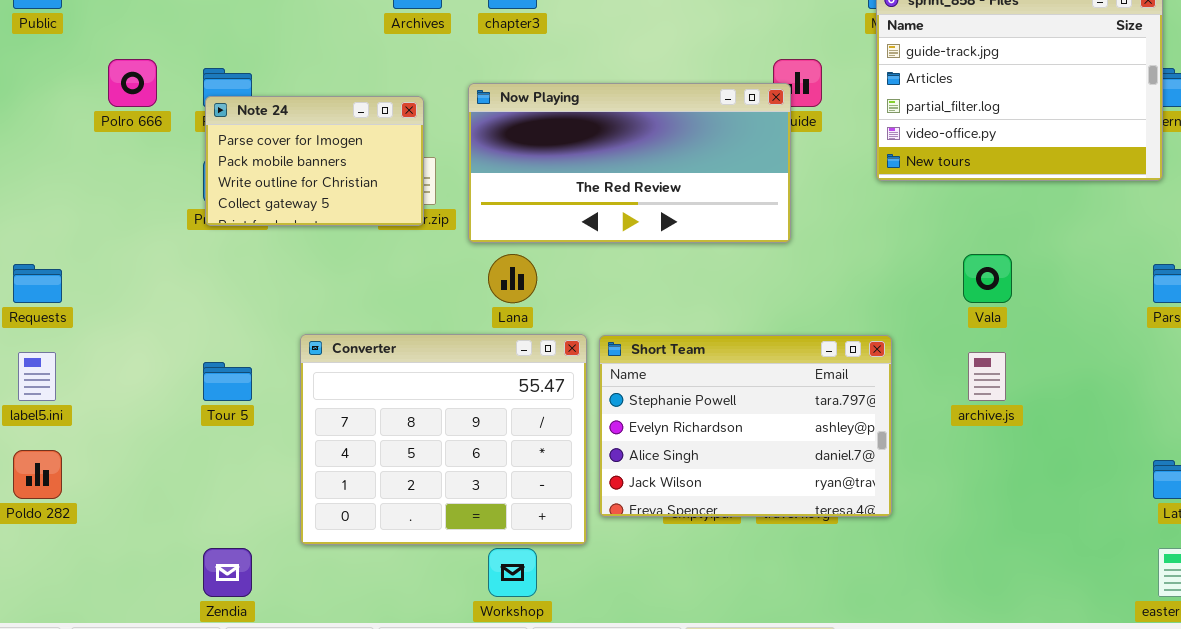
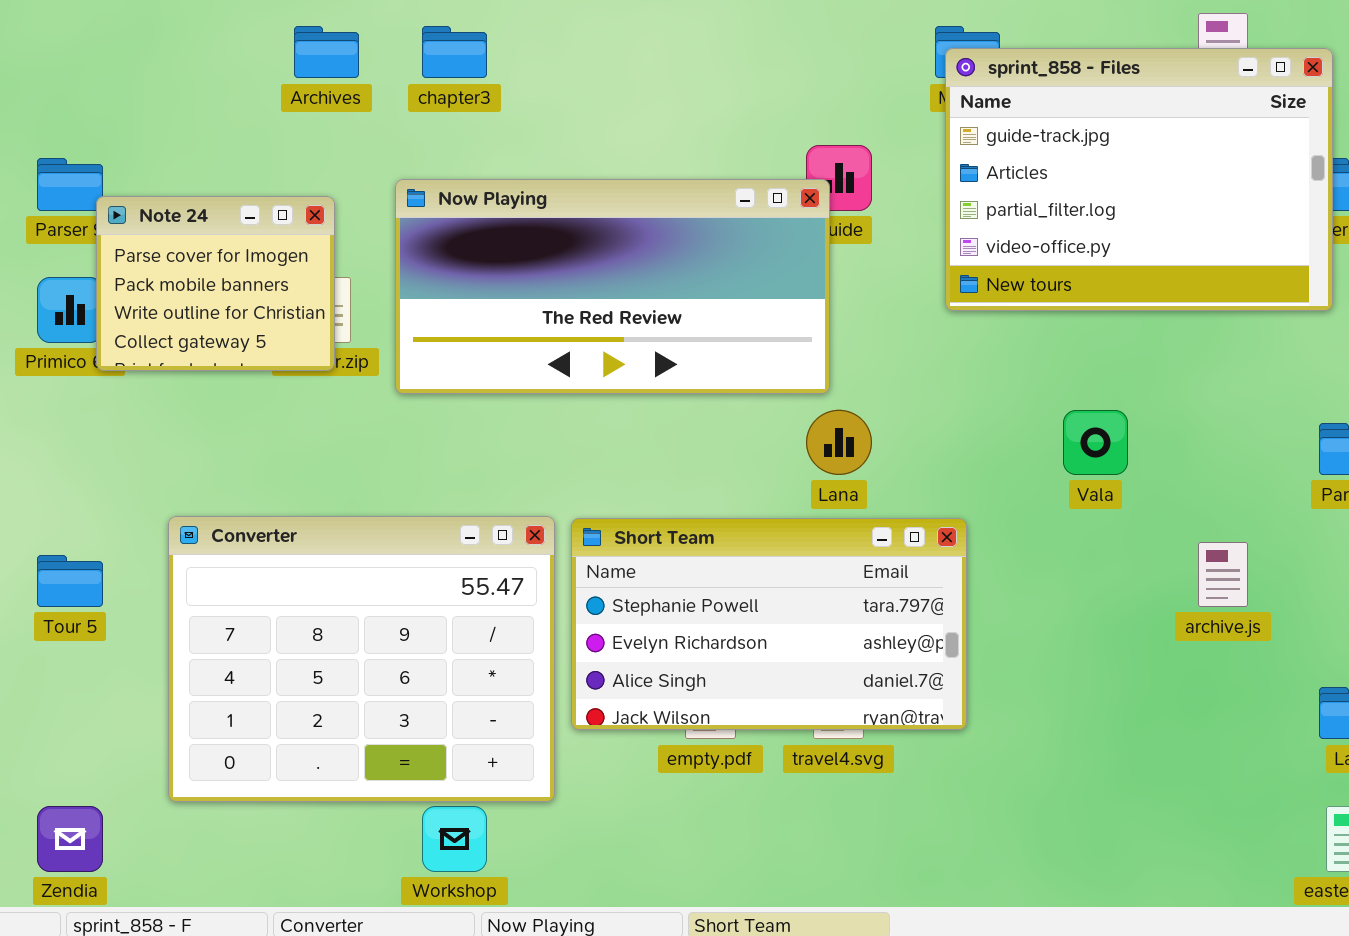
Note 24: [205,96,424,226] -> [96,196,335,371], resized
Lana: [488,254,537,303] -> [806,410,872,475], moved
Short Team: [599,335,892,517] -> [571,518,967,730], resized
archive.js: [968,352,1006,401] -> [1198,542,1248,607], moved

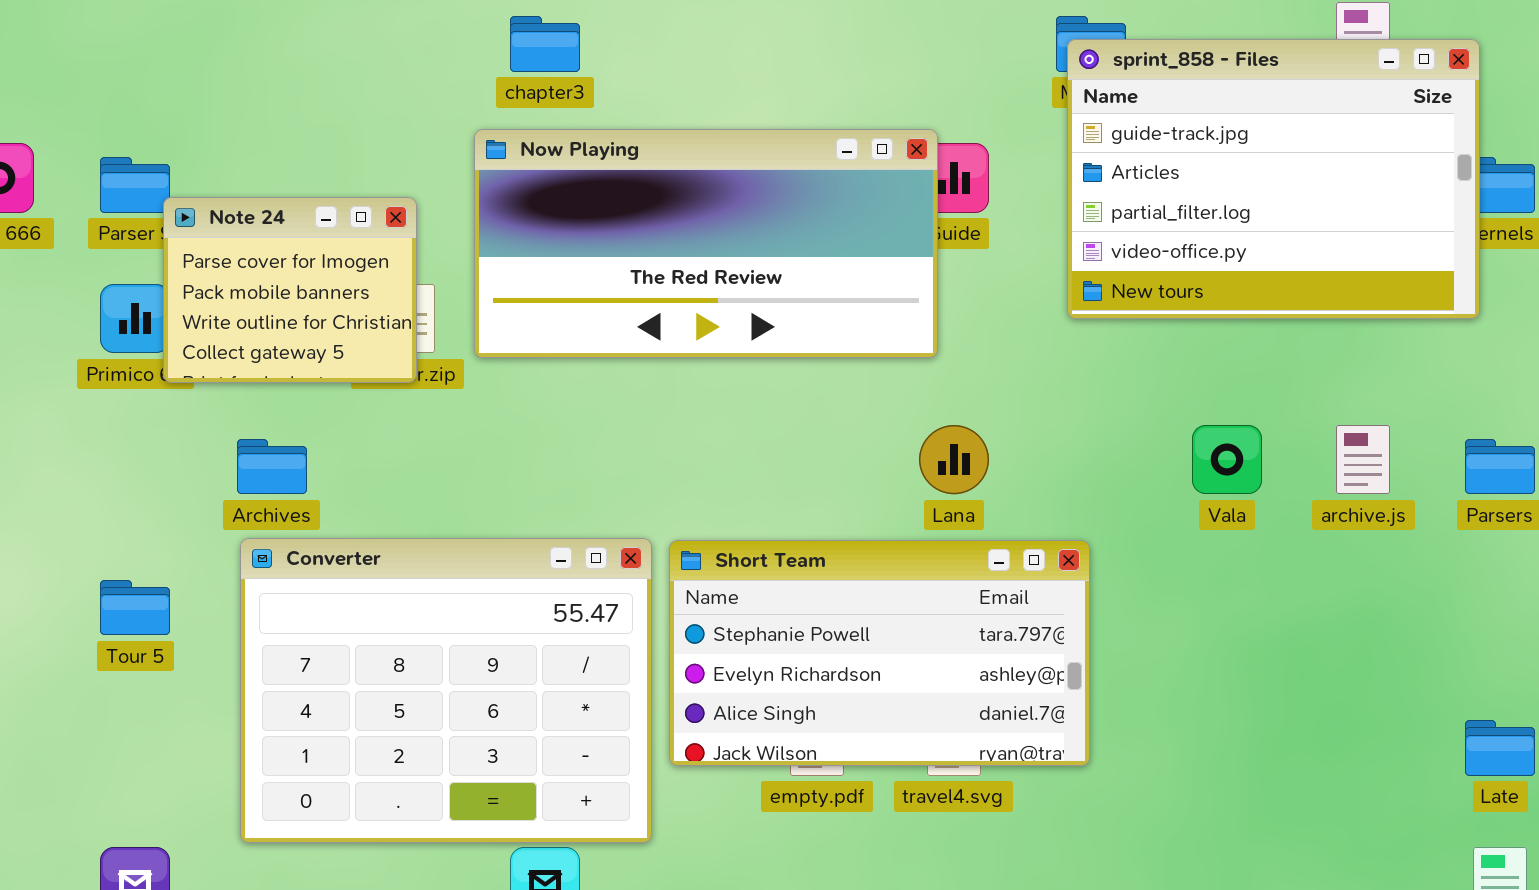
Archives: [294,26,359,78] -> [237,439,307,494], moved
Now Playing: [395,179,830,394] -> [474,129,938,358], moved
archive.js: [1198,542,1248,607] -> [1336,425,1390,494], moved

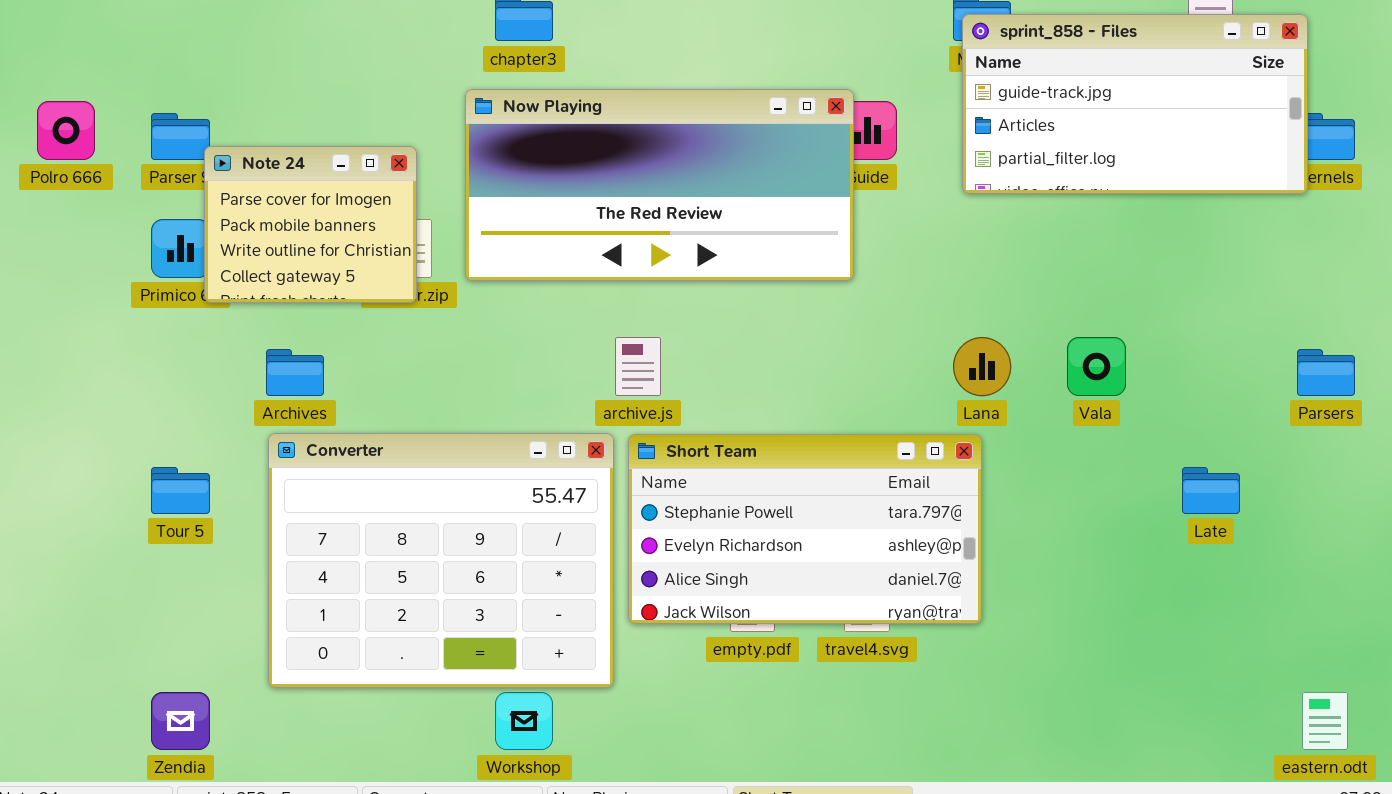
sprint_858 - Files: [1067,39,1480,319] -> [962,14,1308,194], resized
Lana: [919,425,989,494] -> [953,337,1011,396], moved
archive.js: [1336,425,1390,494] -> [615,337,661,396], moved
Late: [1465,720,1535,776] -> [1182,467,1240,514], moved

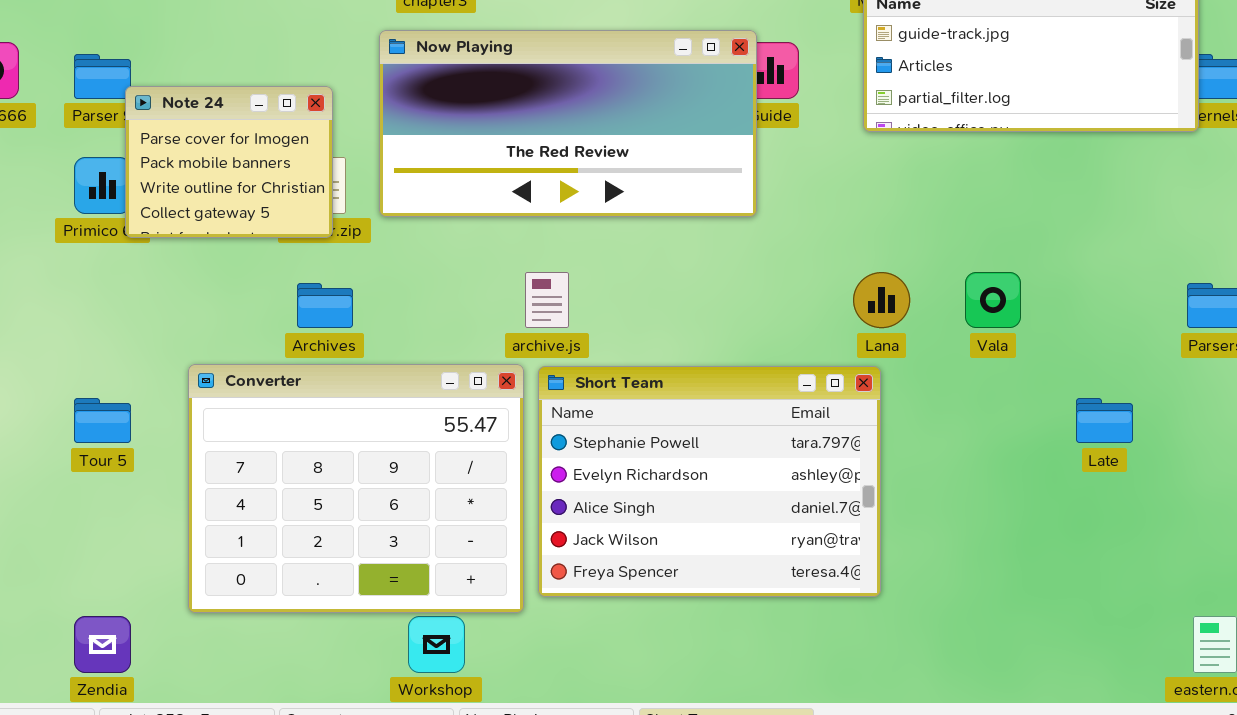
Archives: [266,349,324,396] -> [297,283,353,328], moved
Short Team: [628,434,982,624] -> [538,366,881,597], resized

